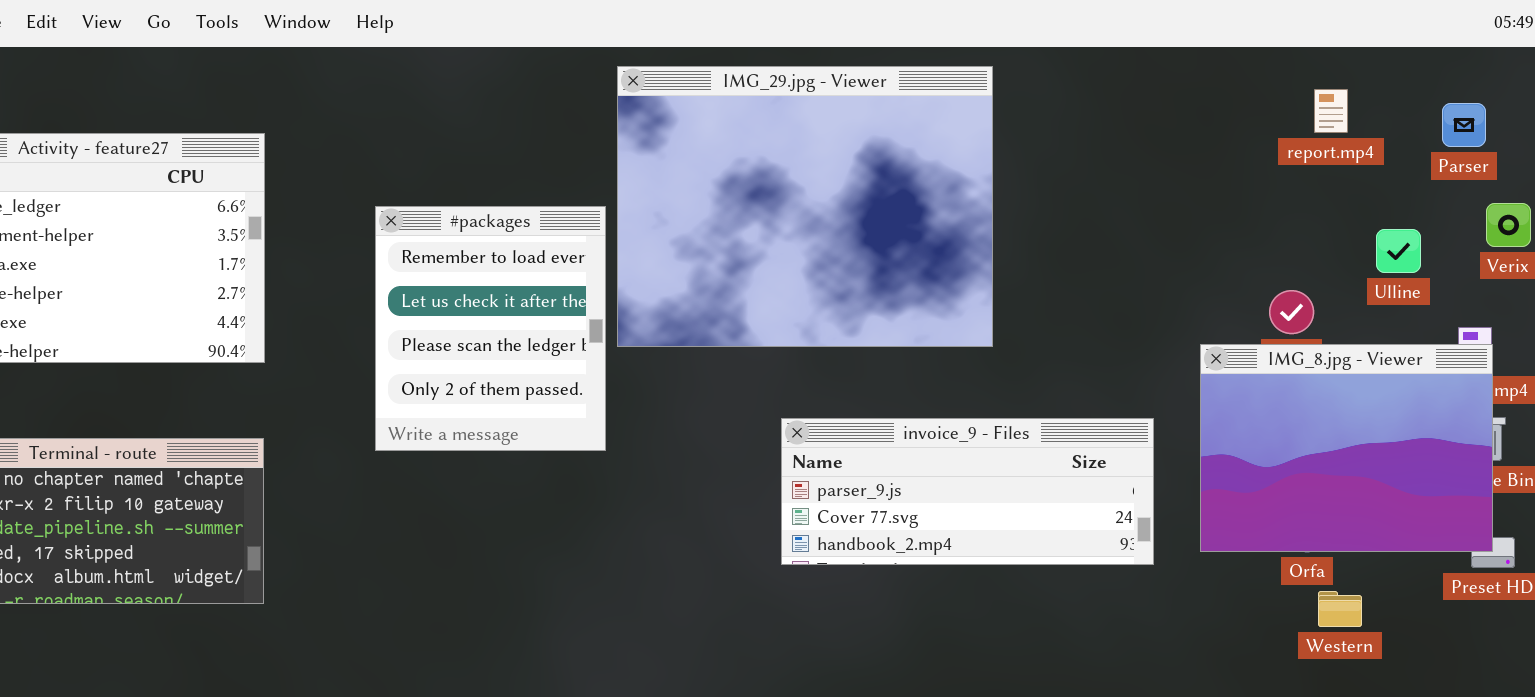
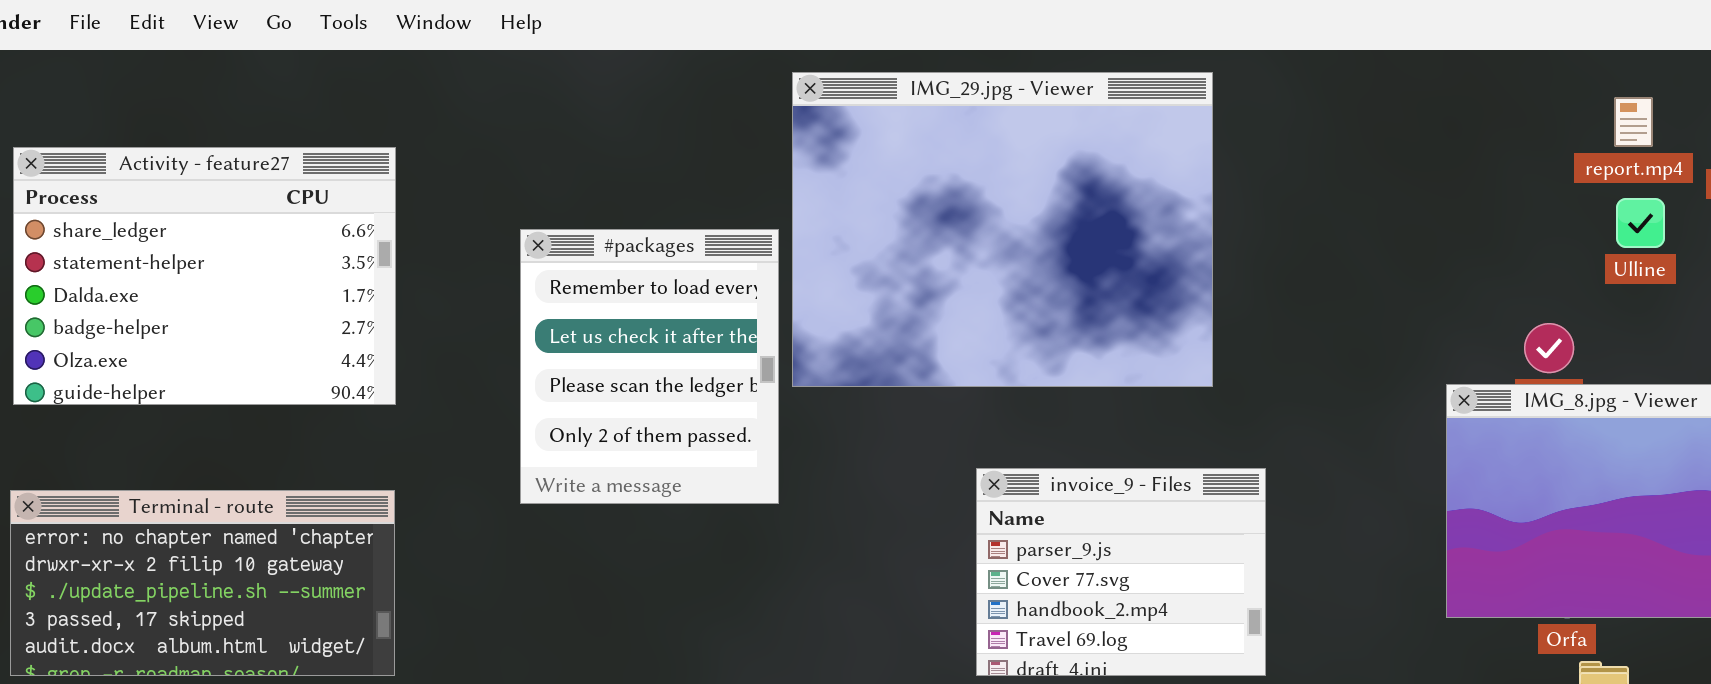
report.mp4: [1314,89,1348,133] -> [1614,97,1653,147], moved
Ulline: [1376,229,1421,273] -> [1616,198,1665,248], moved
invoice_9 - Files: [781,418,1154,565] -> [976,468,1266,676], resized

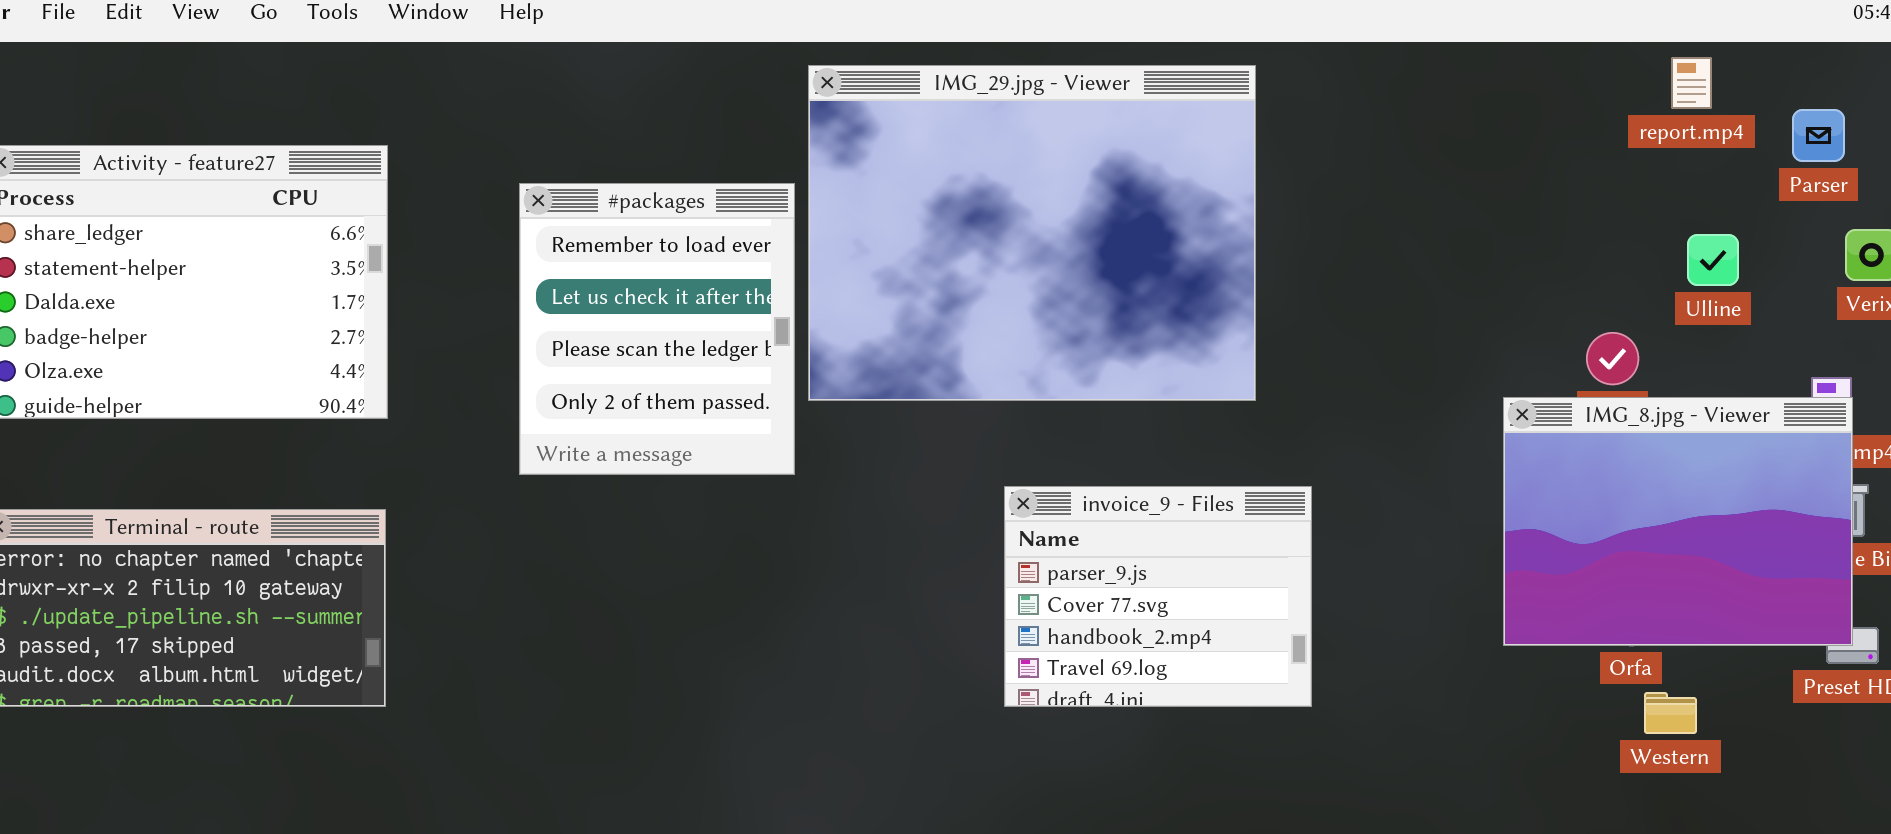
report.mp4: [1614,97,1653,147] -> [1671,57,1712,109], moved
Ulline: [1616,198,1665,248] -> [1687,234,1739,286], moved
#packages: [520,229,779,504] -> [519,183,795,475], moved

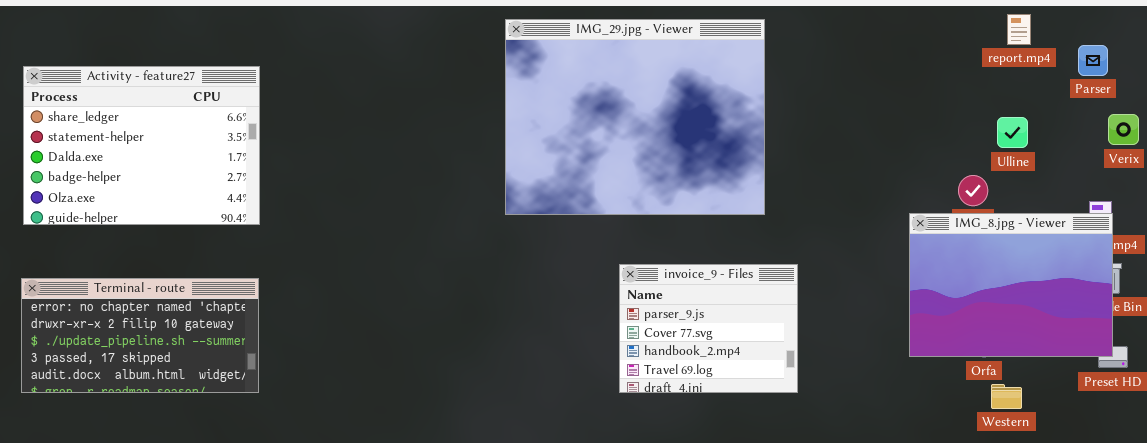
#packages: [519,183,795,475] -> none, closed
Ulline: [1687,234,1739,286] -> [997,117,1028,148], moved

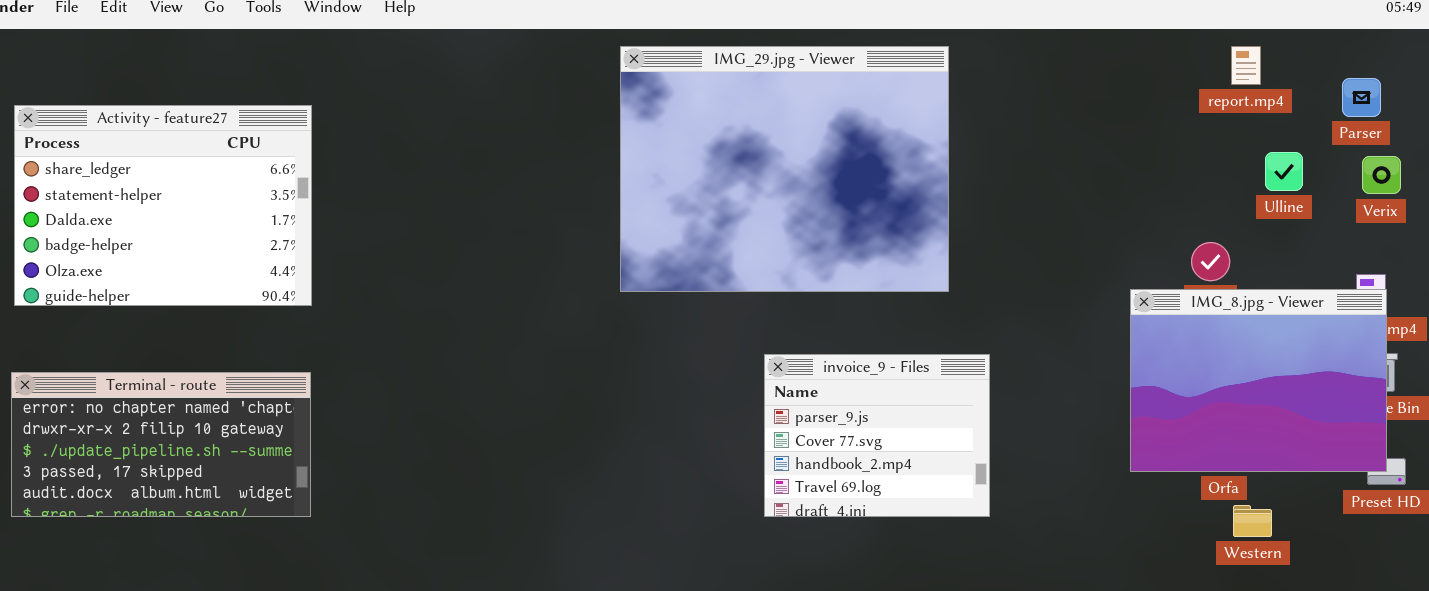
report.mp4: [1007,14,1031,45] -> [1231,46,1261,85], moved
Verix: [1108,114,1139,145] -> [1362,156,1401,194], moved
Ulline: [997,117,1028,148] -> [1265,152,1303,191], moved

